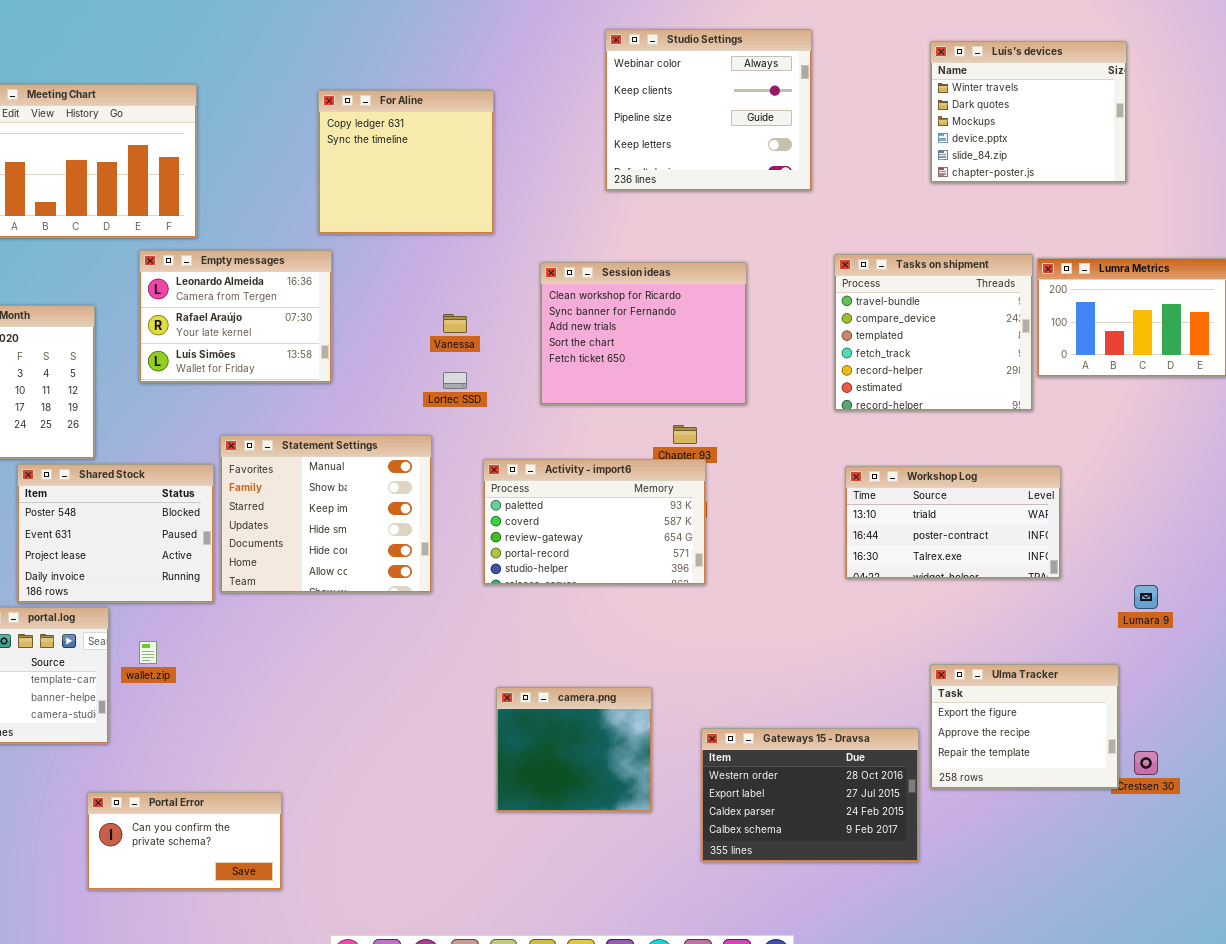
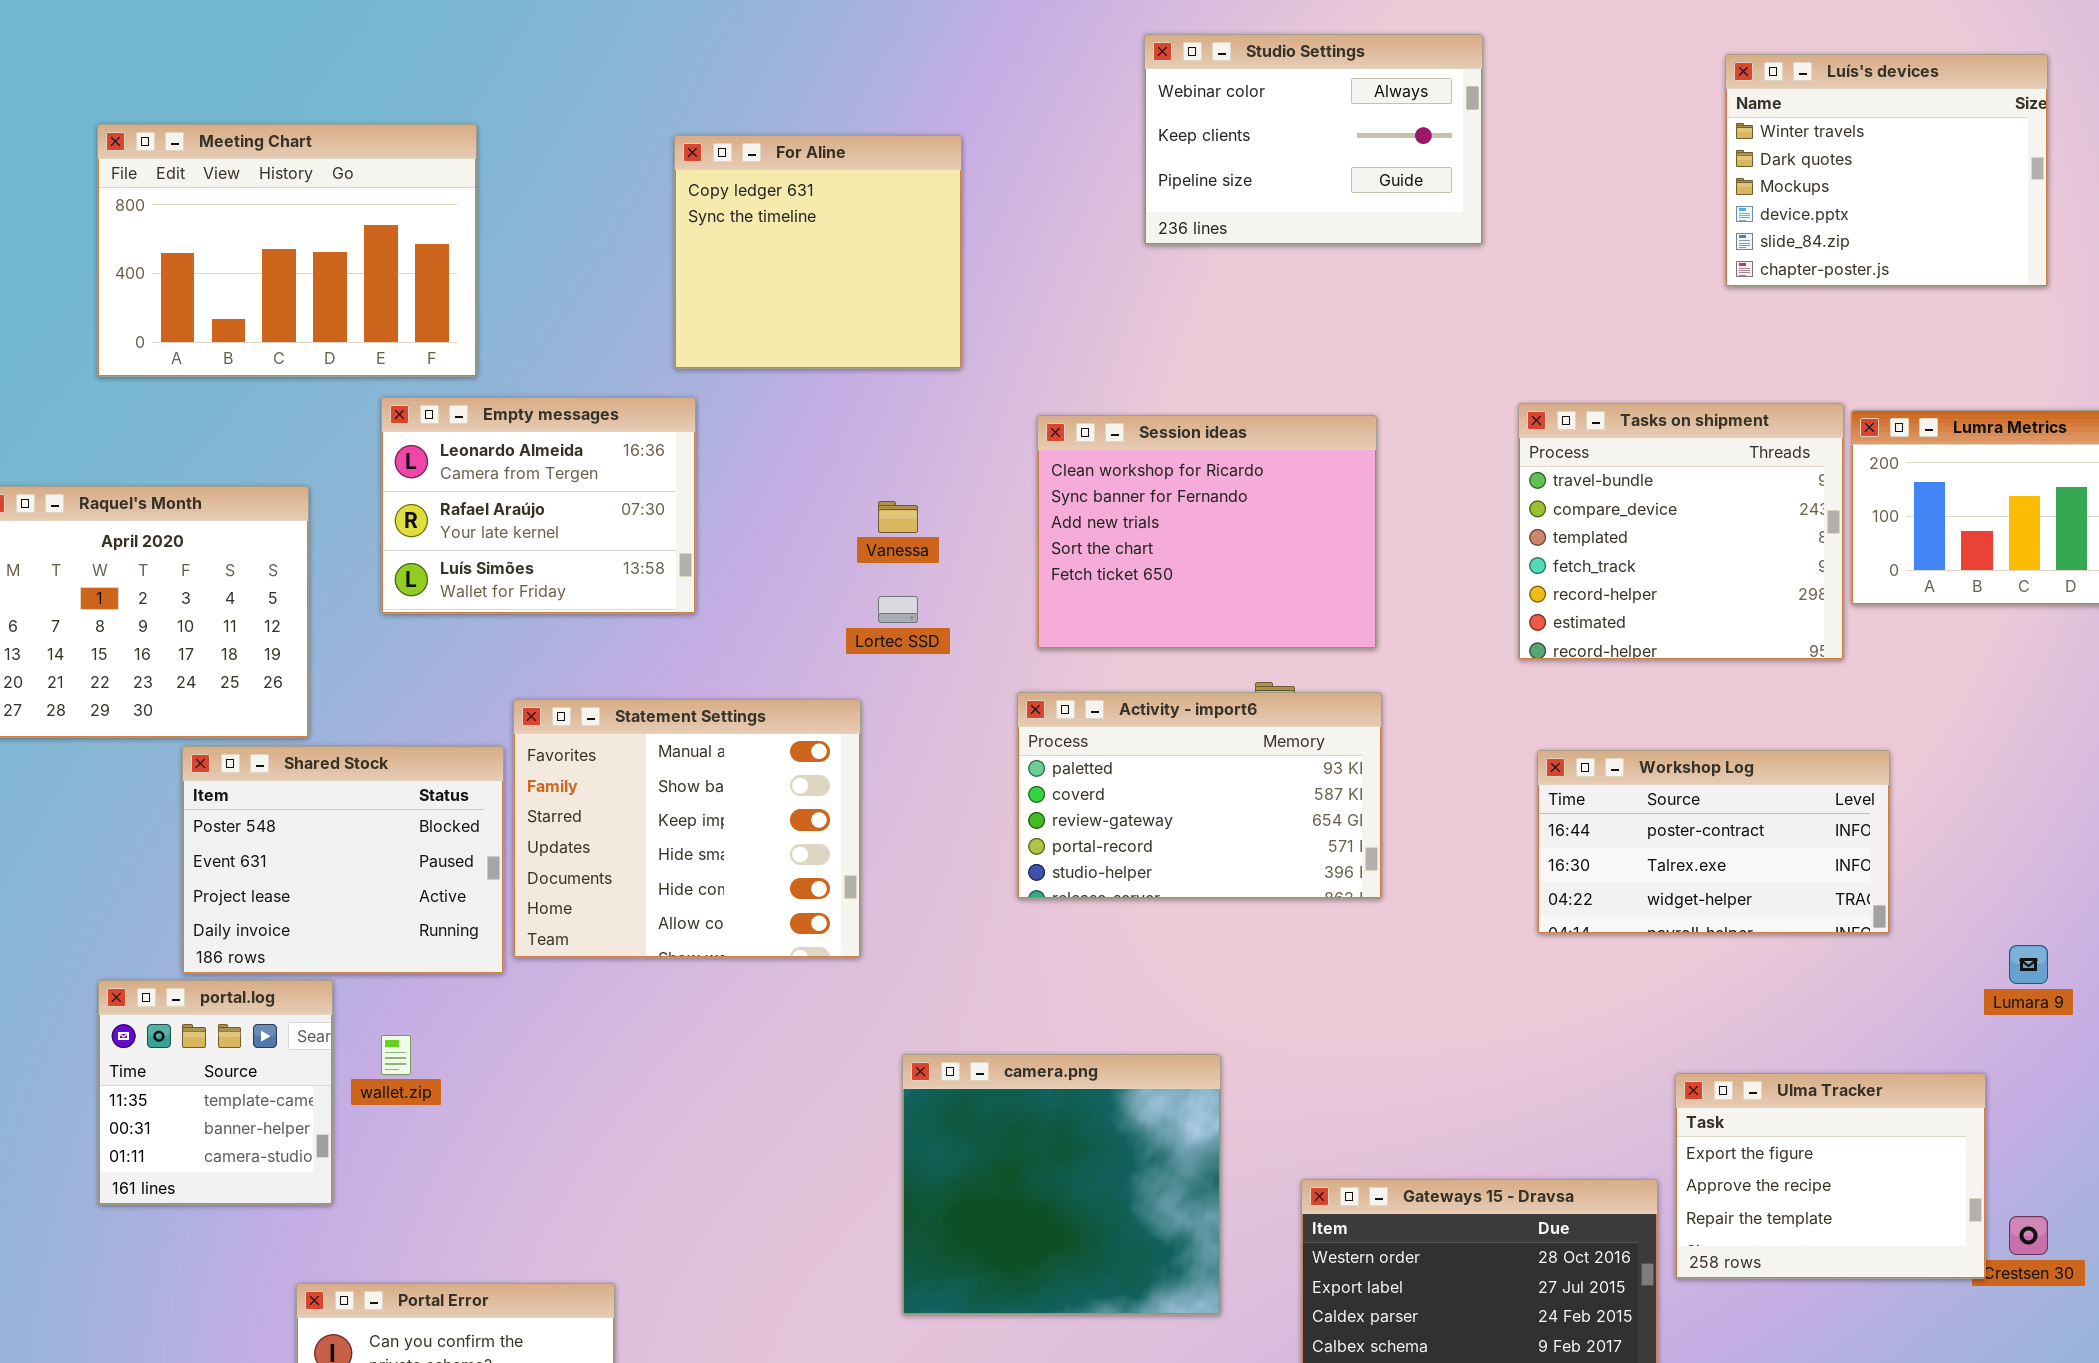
Studio Settings: [605,29,812,191] -> [1144,34,1483,245], resized
Luís's devices: [930,41,1127,183] -> [1725,54,2048,287], moved
Activity - import6: [483,459,706,585] -> [1017,692,1382,899], moved
Workshop Log: [845,466,1061,579] -> [1537,750,1890,934], scrolled down 1 row
camera.png: [496,687,652,812] -> [902,1054,1221,1315], resized

